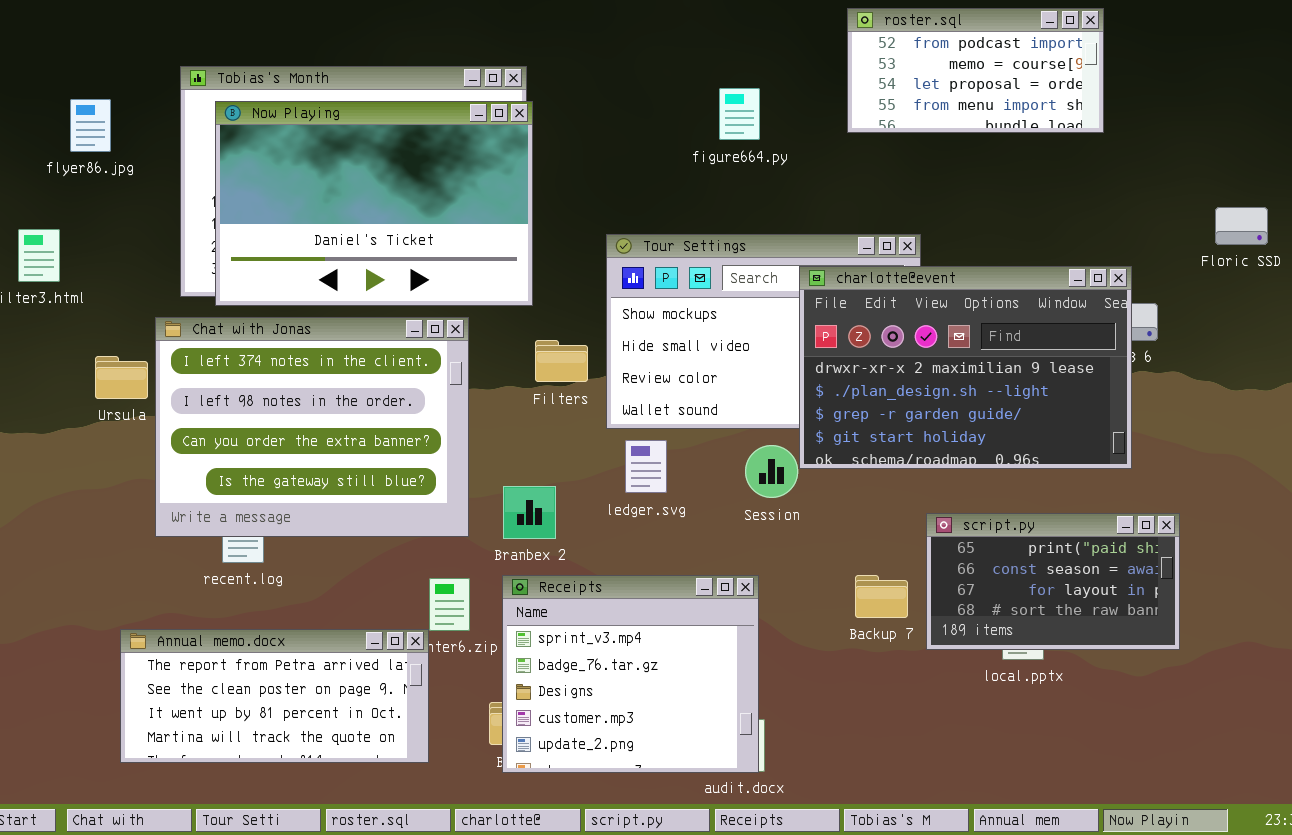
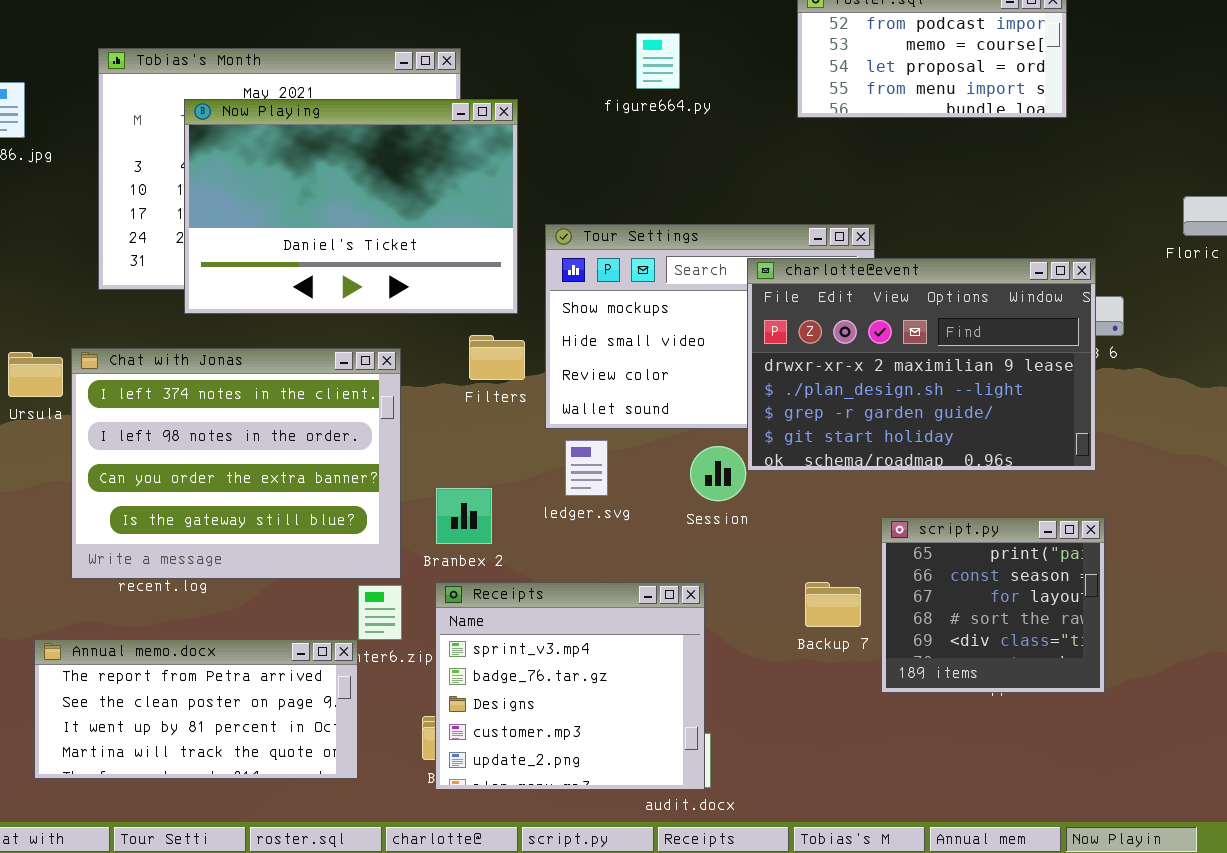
figure664.py: [719,88,760,140] -> [636,33,680,89], moved
Now Playing: [215,101,533,306] -> [184,99,518,314], moved
Chat with Jonas: [155,317,469,537] -> [71,348,401,579], moved
script.py: [926,513,1180,650] -> [881,517,1105,693], resized

